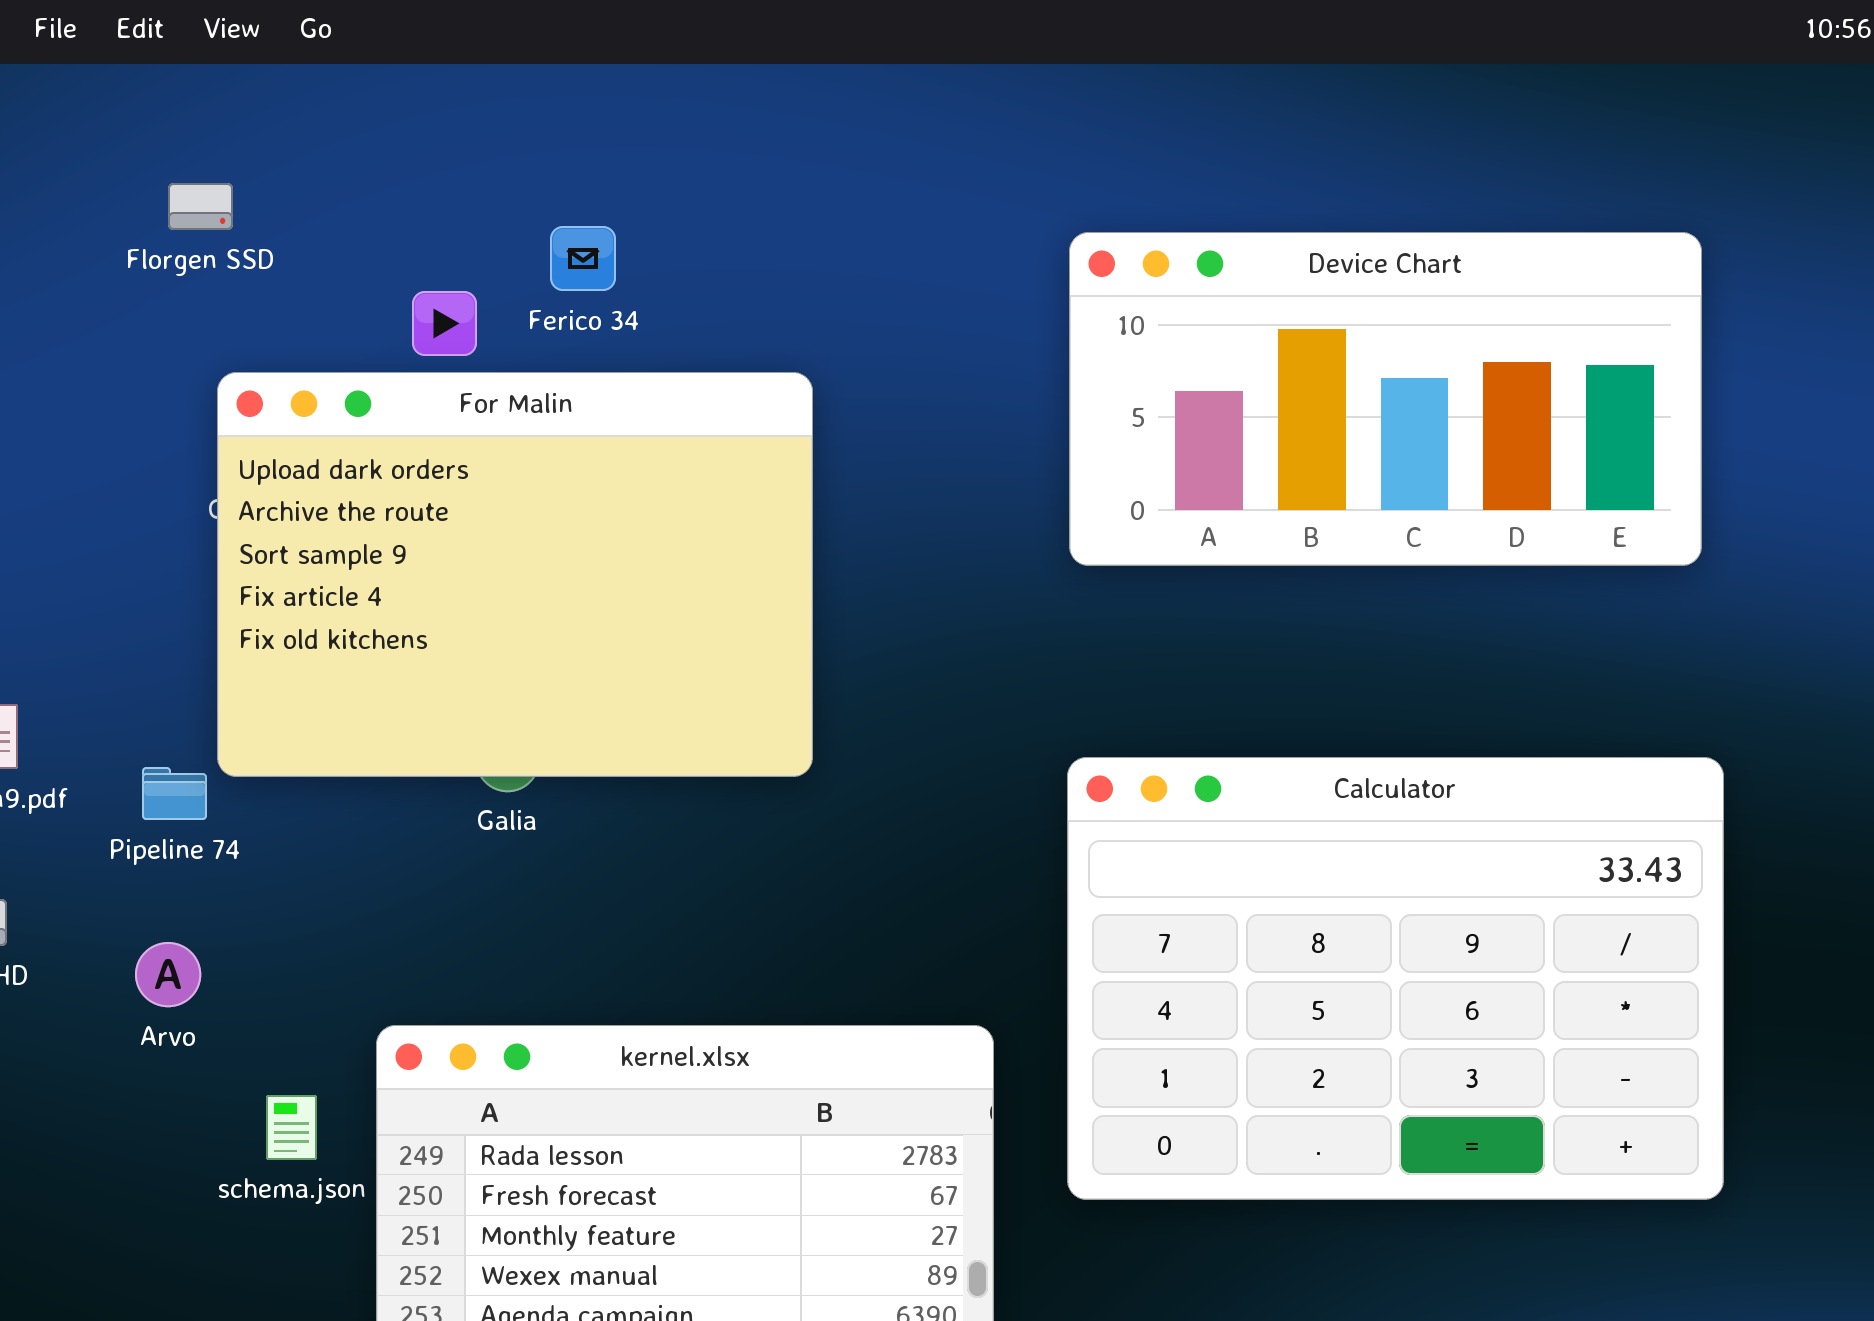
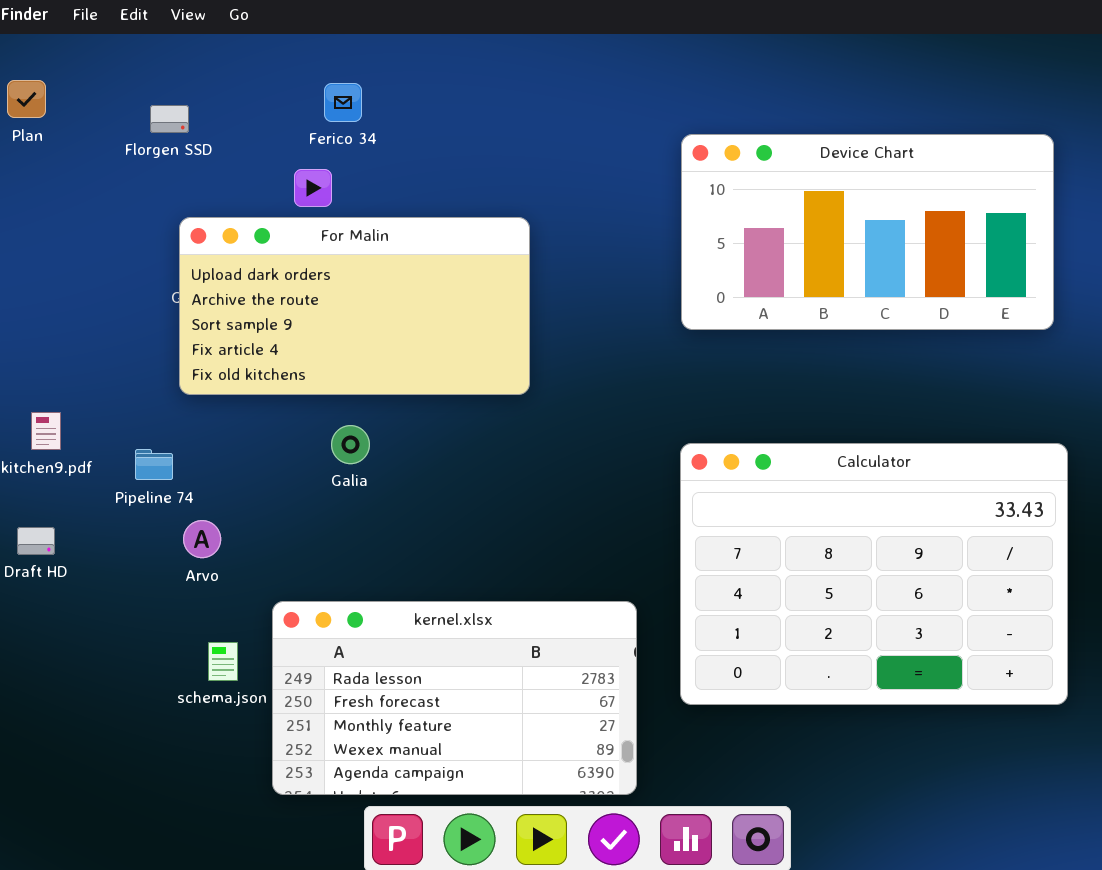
Ferico 34: [550,226,616,291] -> [324,83,362,122], moved
For Malin: [217,372,813,777] -> [179,217,530,395], resized
Arvo: [135,942,201,1007] -> [183,520,221,558], moved

